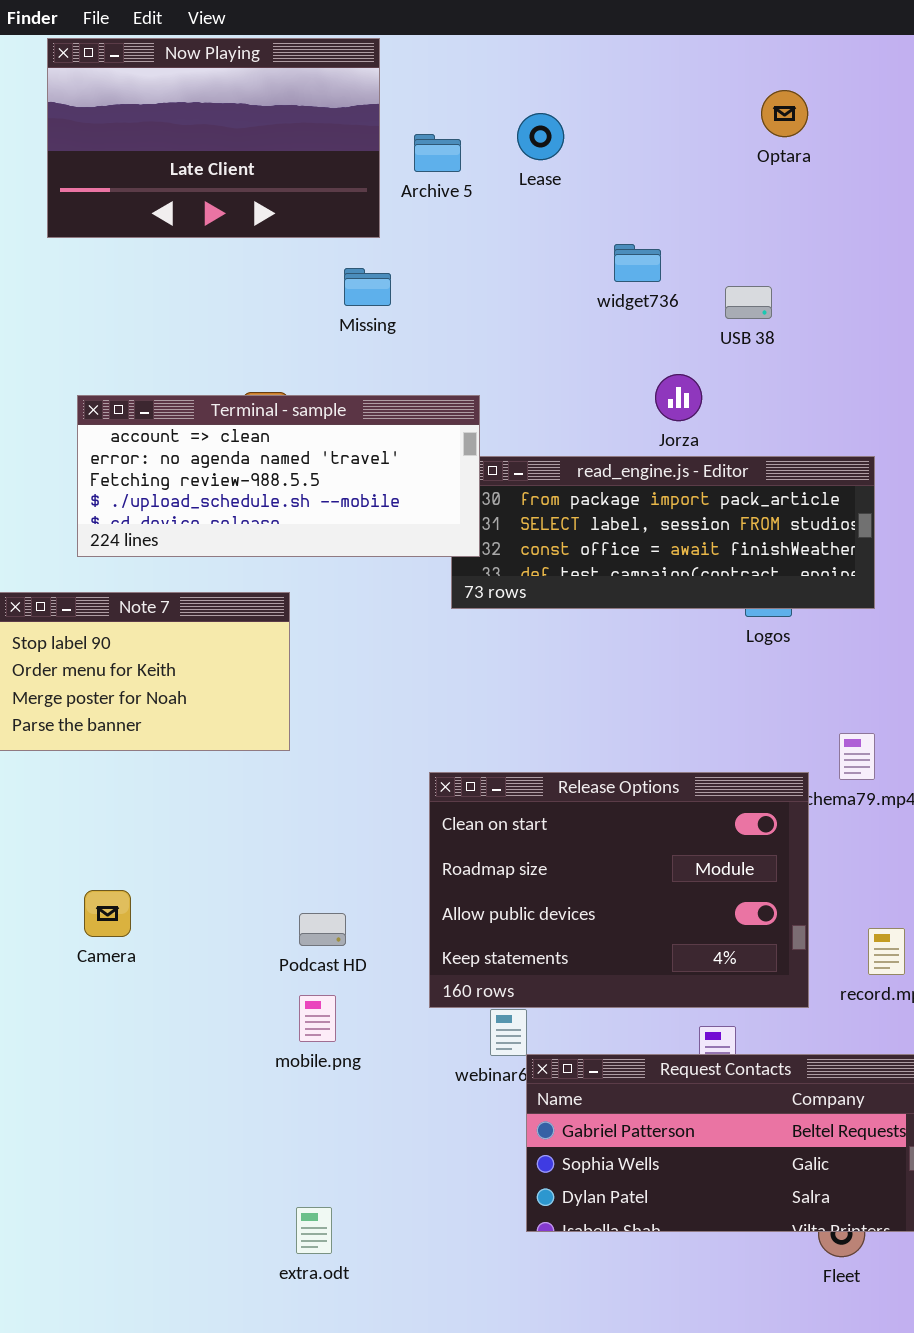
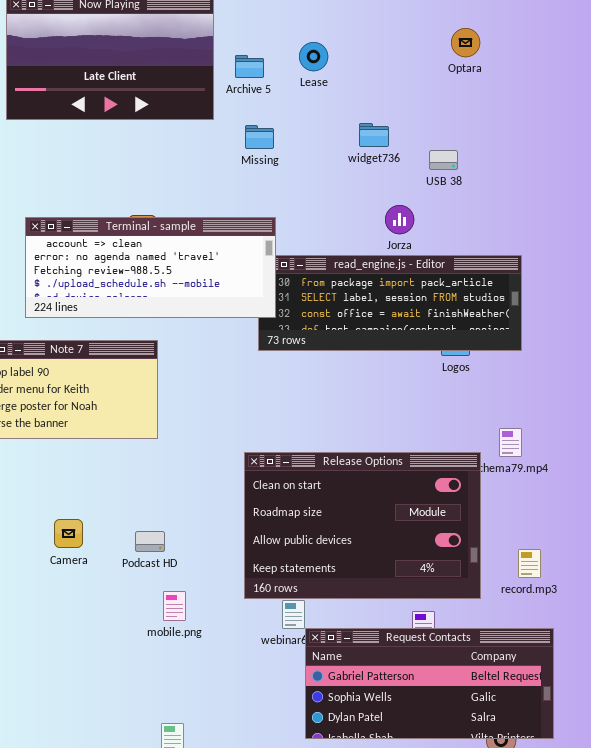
Missing: [344,268,391,306] -> [245,125,274,149], moved
Camera: [84,890,131,937] -> [54,519,83,548], moved
Podcast HD: [299,913,346,946] -> [135,531,165,552], moved

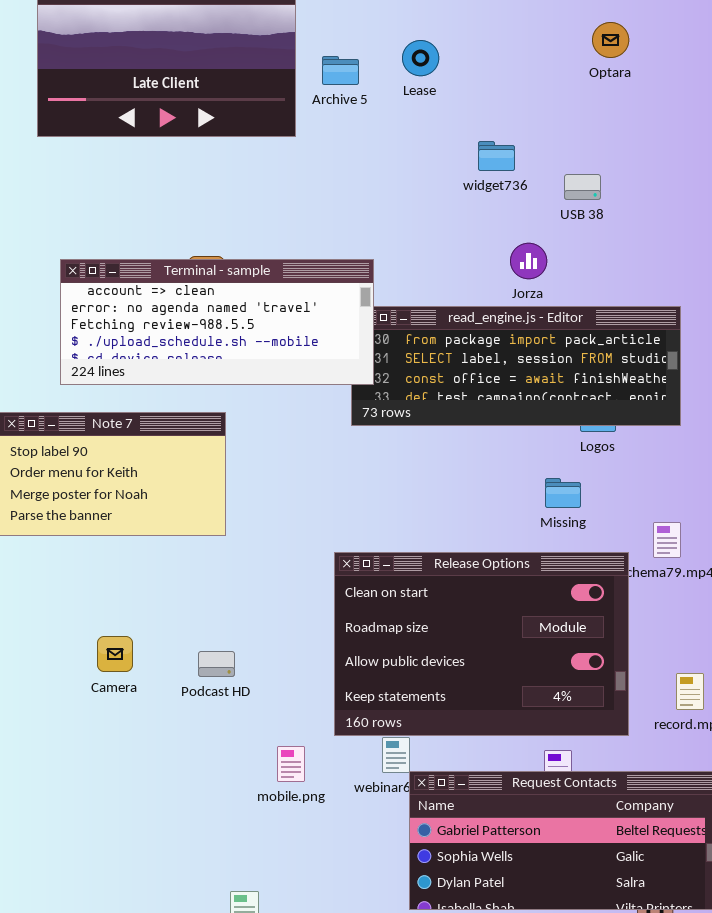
Missing: [245,125,274,149] -> [545,478,581,508], moved
mobile.png: [163,591,186,621] -> [277,746,305,782], moved

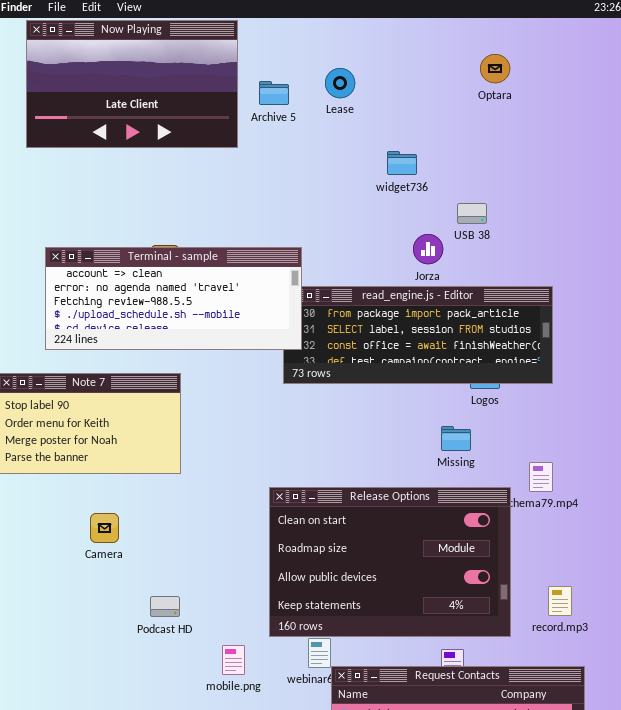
USB 38: [564,174,601,200] -> [457,203,487,224], moved
Camera: [97,636,133,672] -> [90,513,119,543], moved
Podcast HD: [198,651,235,677] -> [150,596,180,617], moved

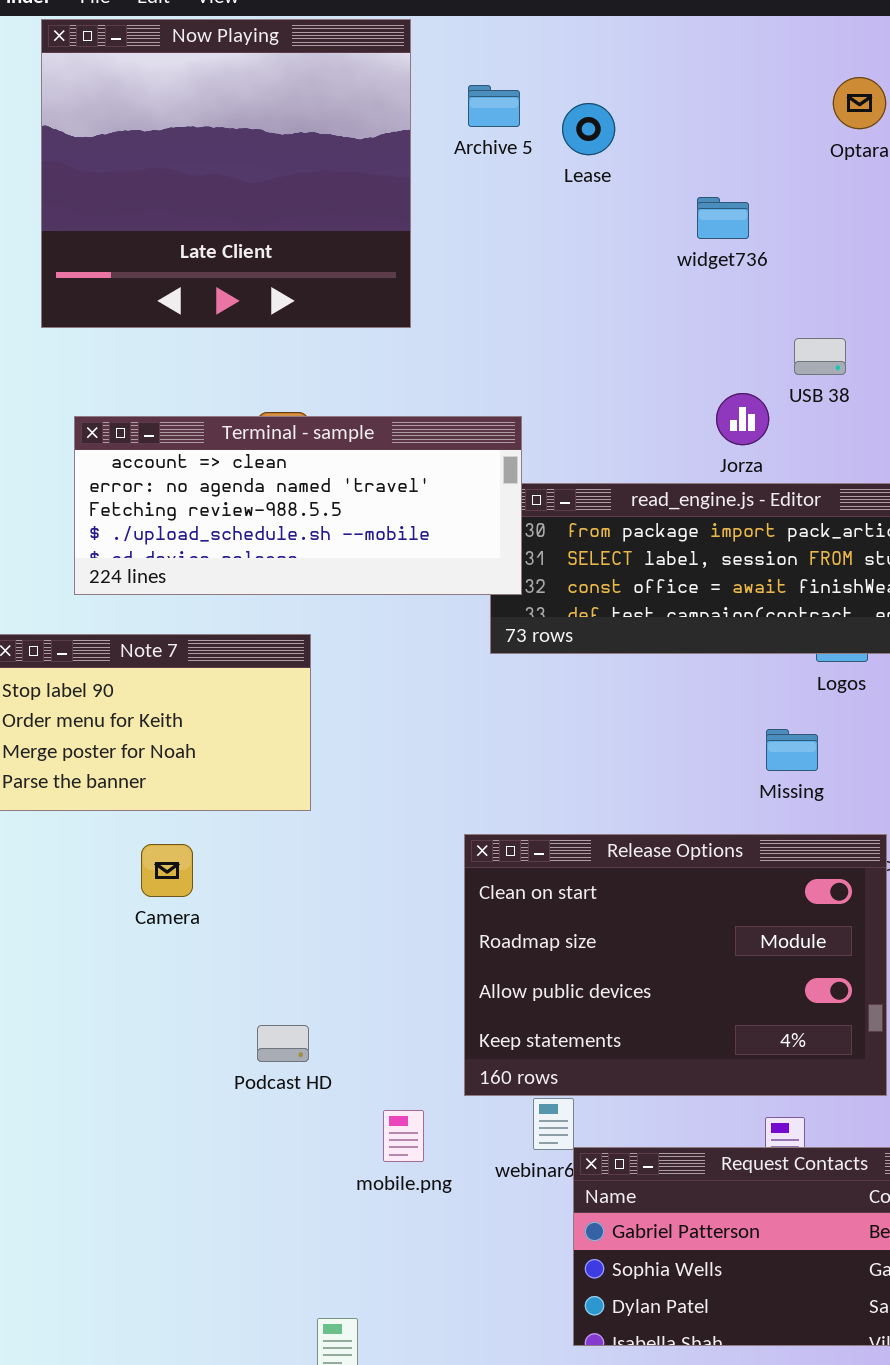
Now Playing: [26,20,238,148] -> [41,19,411,328], resized
Archive 5: [259,81,289,105] -> [468,85,520,127], moved
widget736: [387,151,417,175] -> [697,197,749,239], moved
Camera: [90,513,119,543] -> [141,844,193,897], moved

